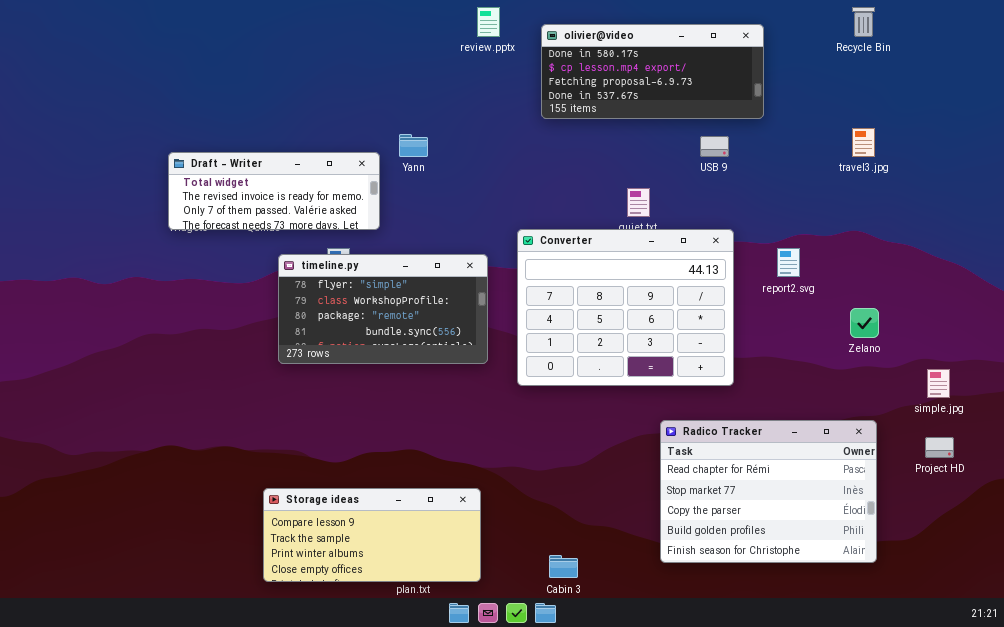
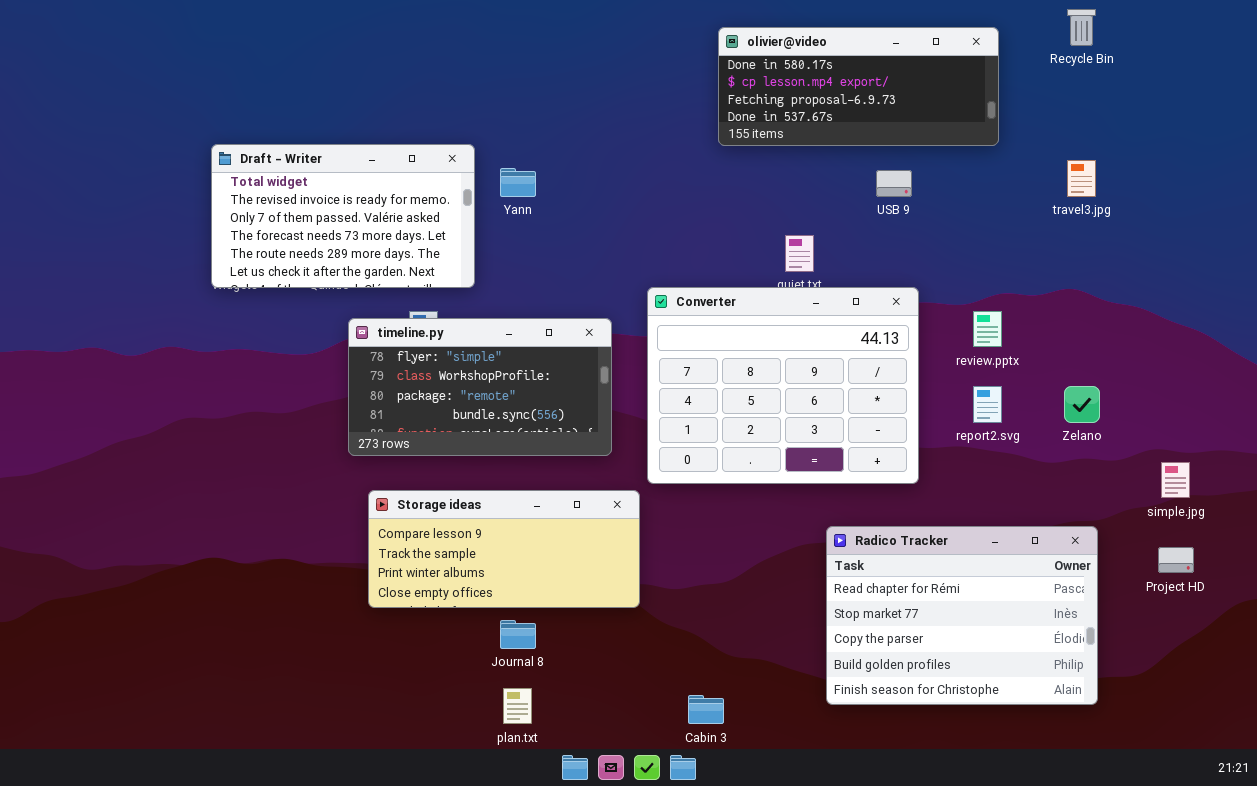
review.pptx: [477,7,500,37] -> [973,311,1002,347], moved
olivier@video: [541,24,764,119] -> [718,27,999,146], moved
Draft - Writer: [168,152,380,230] -> [211,144,475,288], resized
report2.svg: [777,248,800,277] -> [973,386,1002,423], moved
Storage ideas: [263,488,481,582] -> [368,490,640,608], moved

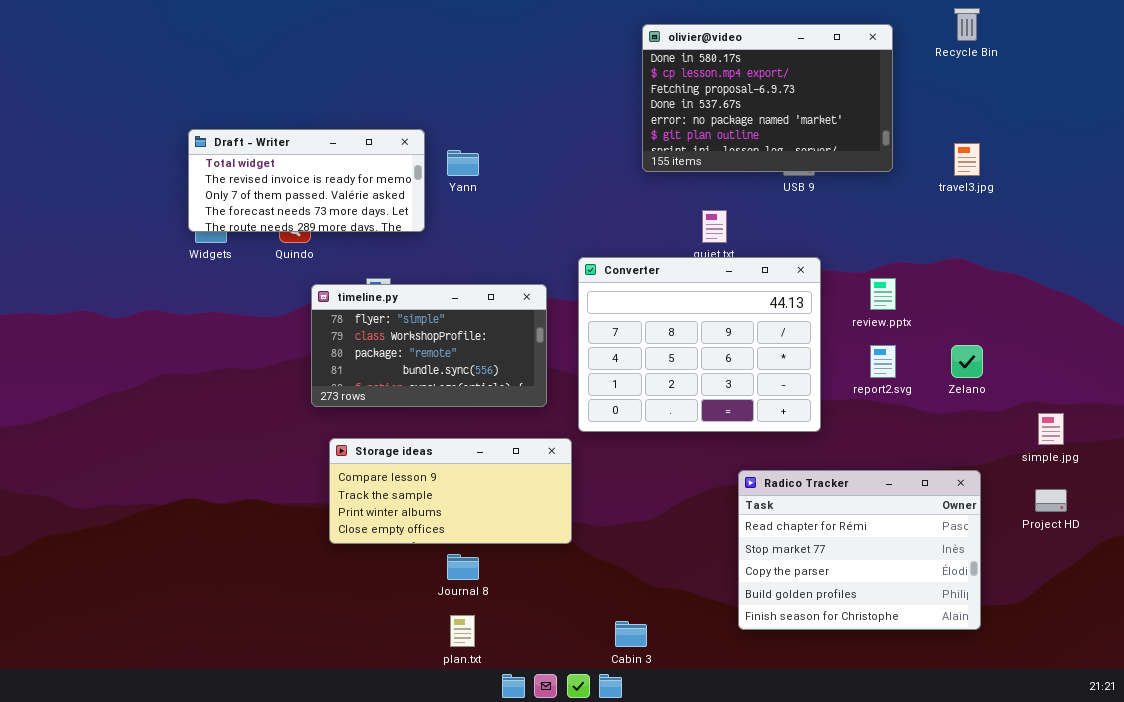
olivier@video: [718,27,999,146] -> [642,24,893,172], resized
Draft - Writer: [211,144,475,288] -> [188,129,425,232], resized

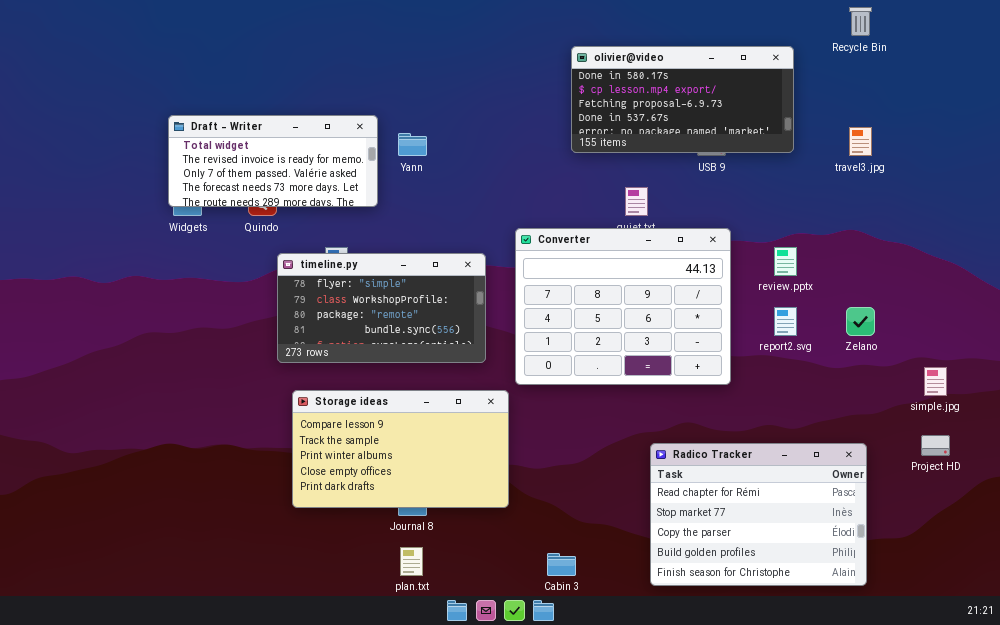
olivier@video: [642,24,893,172] -> [571,46,794,153], resized
Storage ideas: [329,438,572,544] -> [292,390,509,508], resized
Radico Tracker: [738,470,981,630] -> [650,443,867,586], moved

